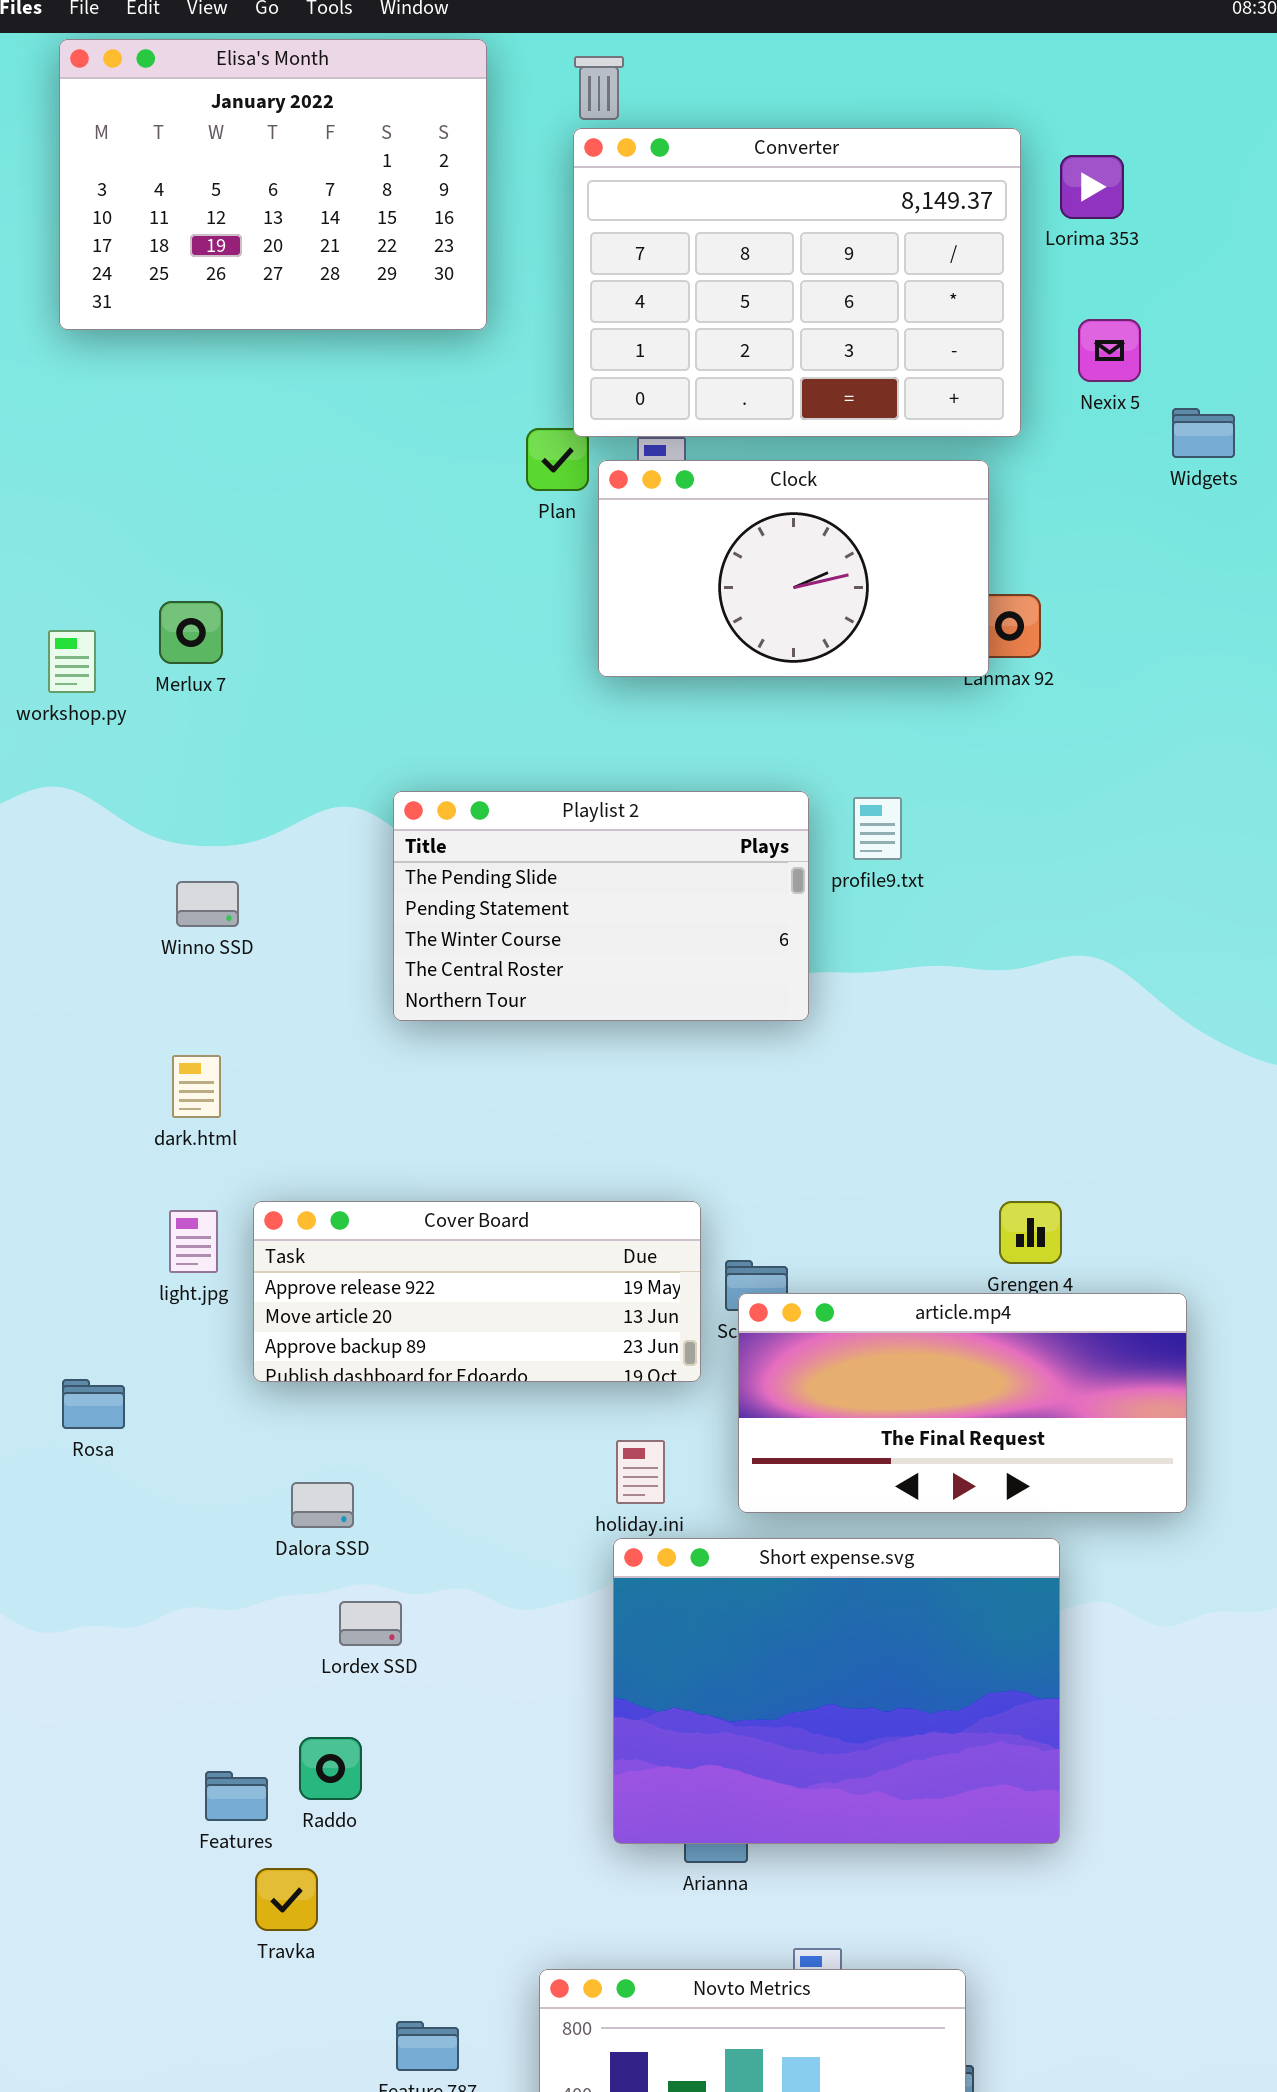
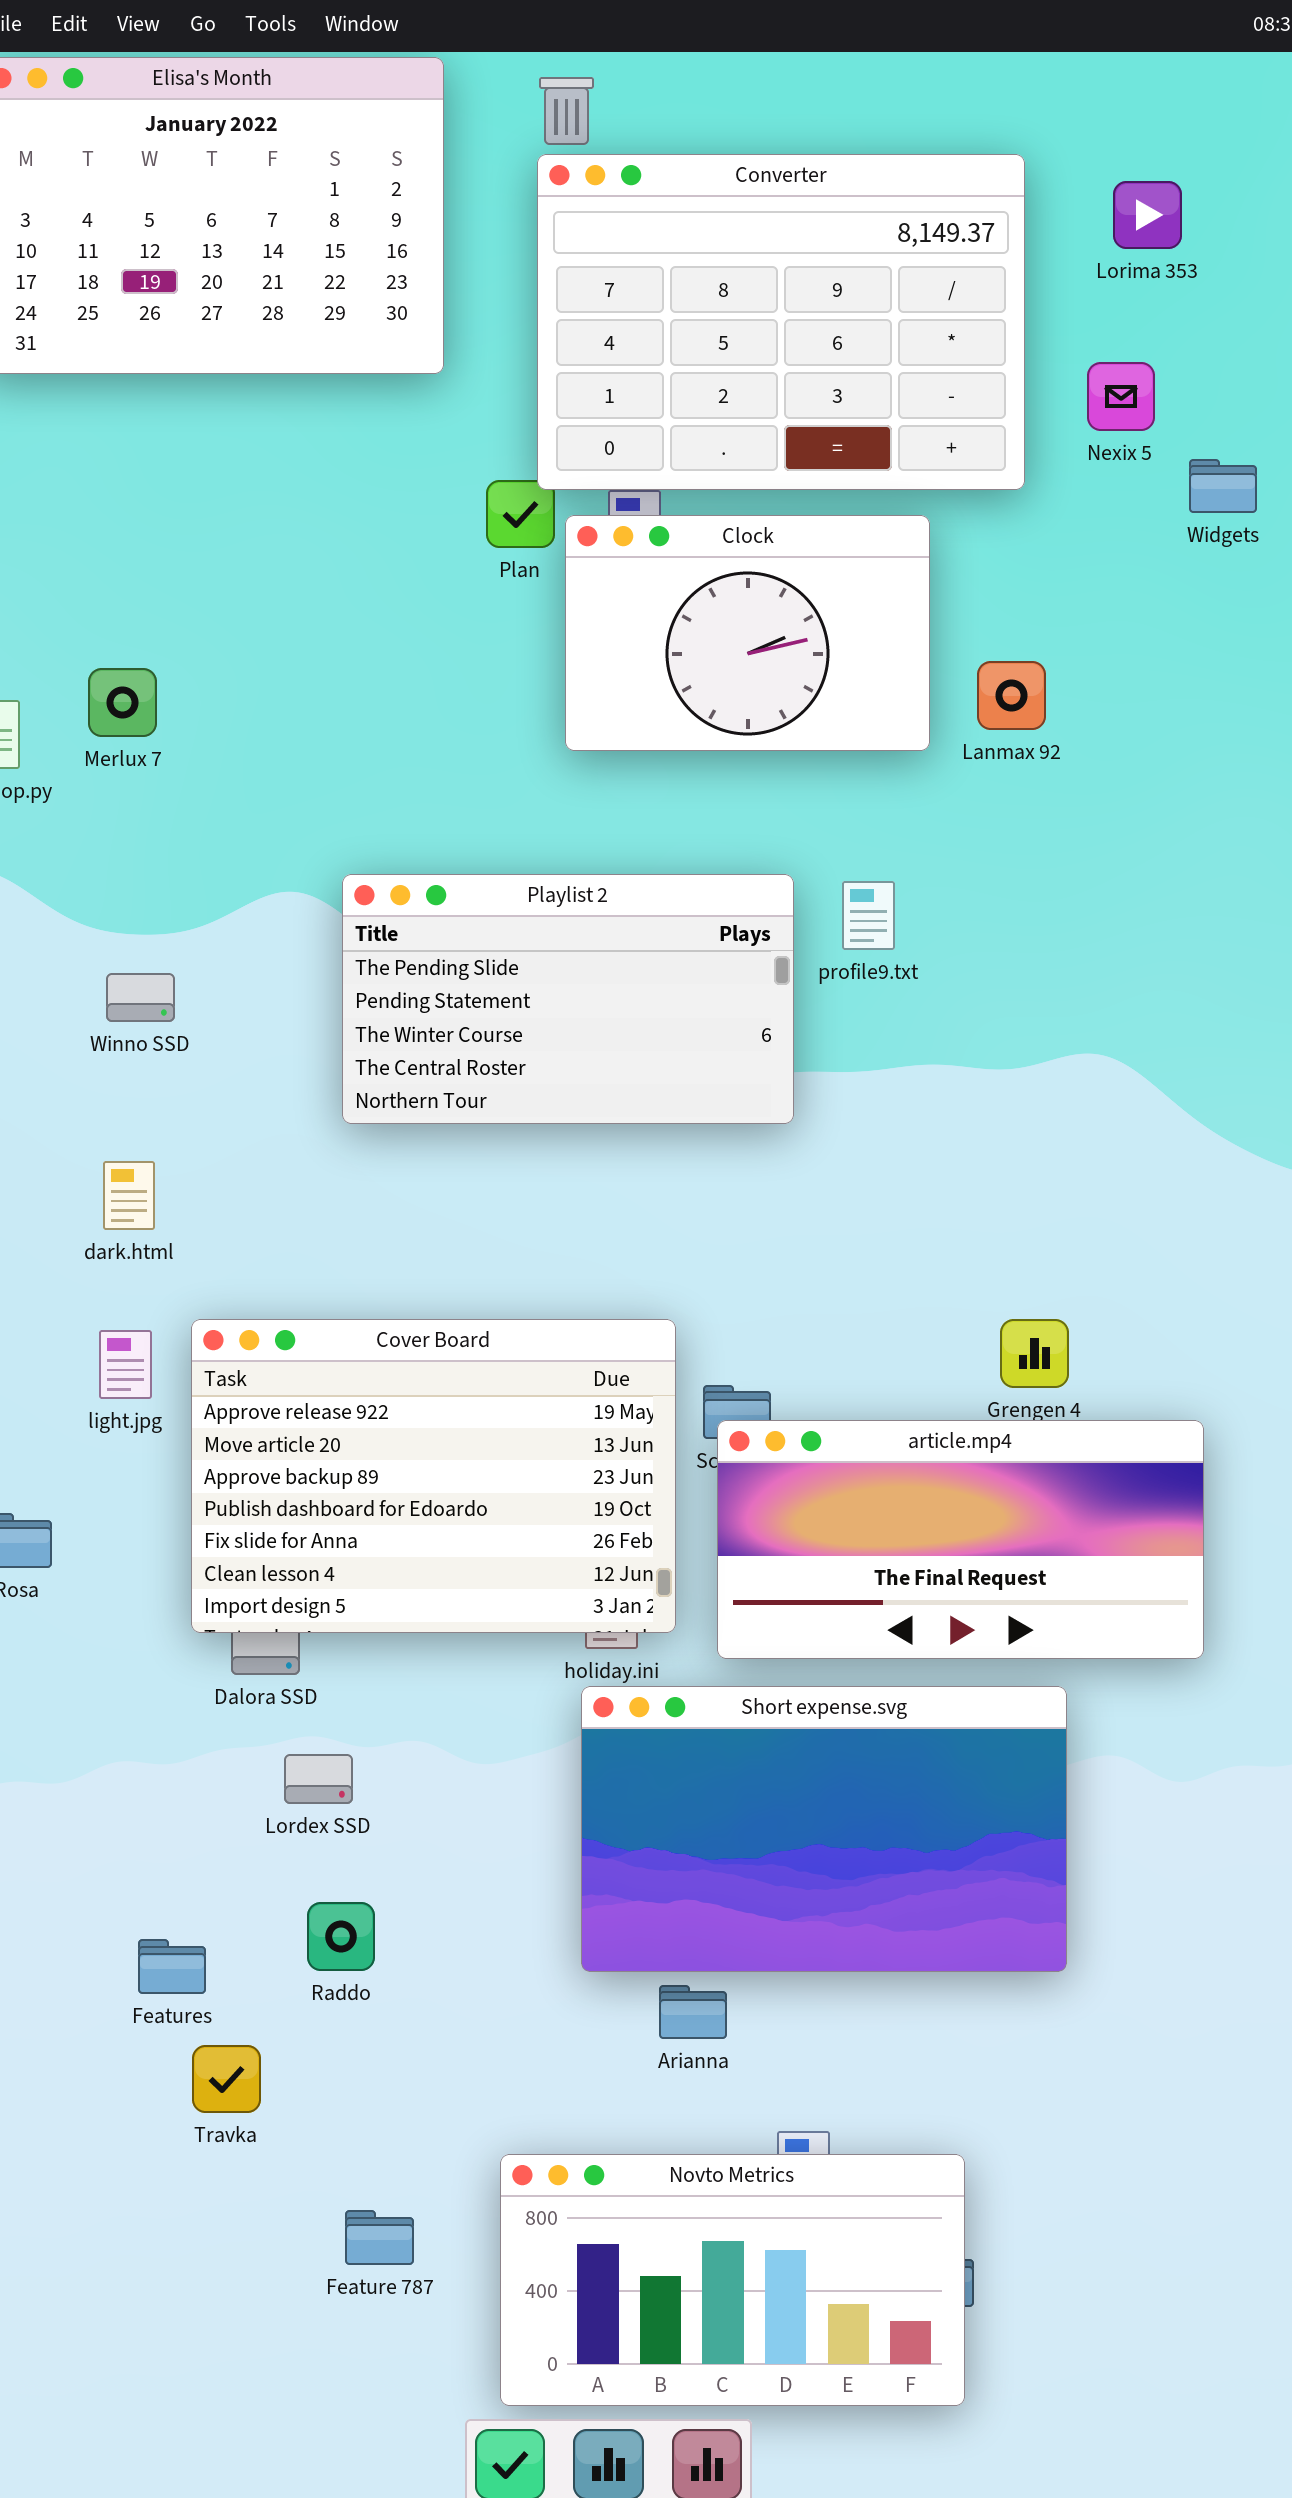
Lorima 353: [1060,155,1124,219] -> [1113,181,1182,249], moved
Clock: [598,460,989,677] -> [565,515,930,751], resized
Cover Board: [253,1201,701,1382] -> [191,1319,676,1633], resized
Short expense.svg: [613,1538,1060,1844] -> [581,1686,1067,1972], resized
Raddo: [299,1737,362,1800] -> [307,1902,375,1971], moved

